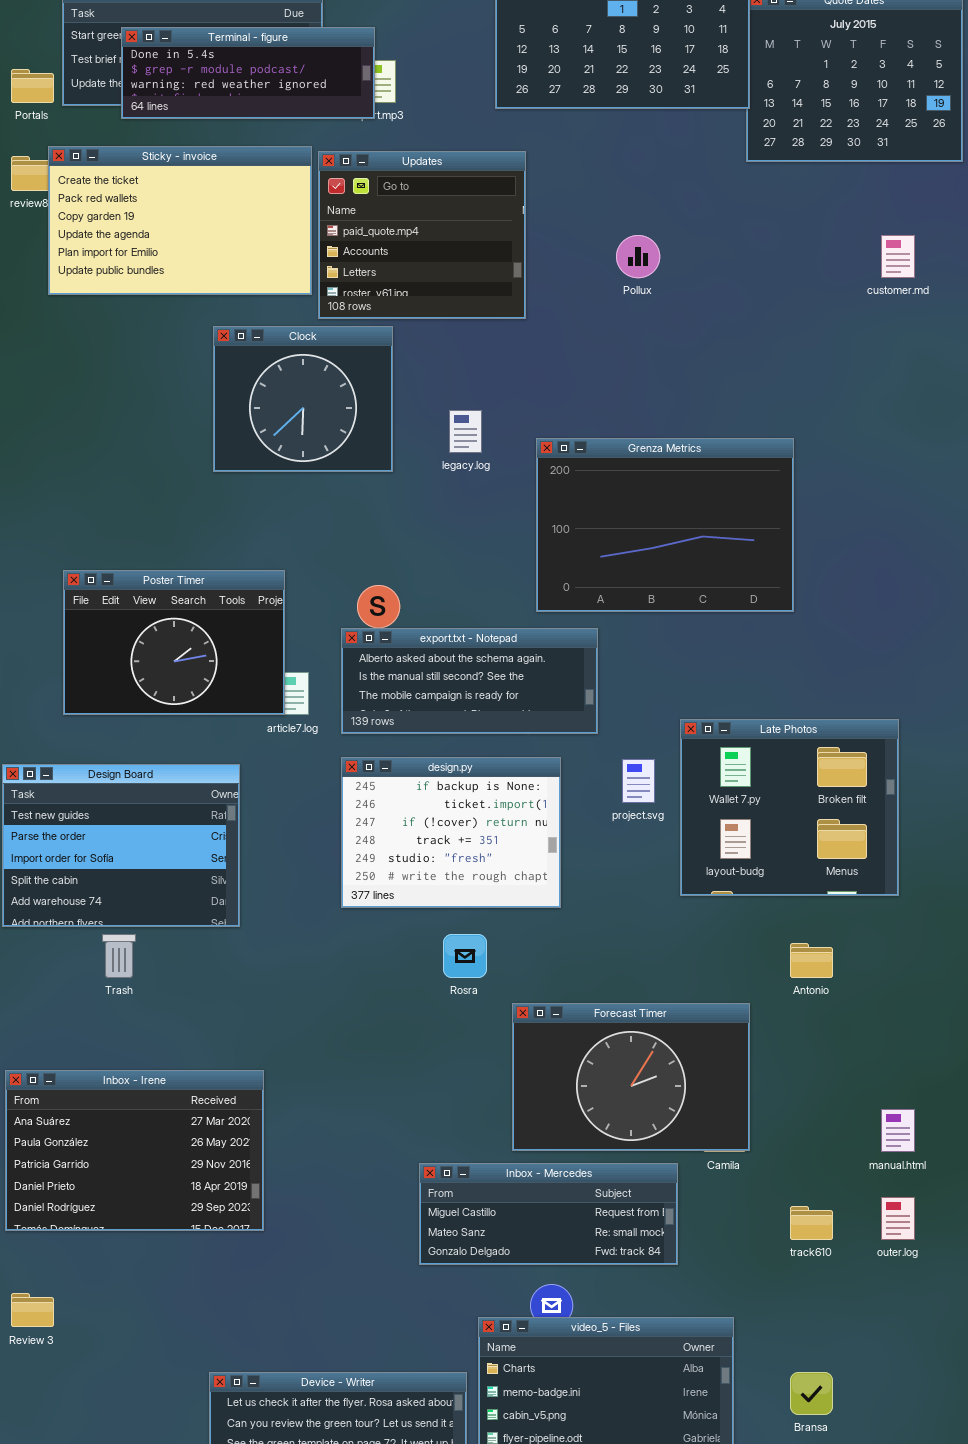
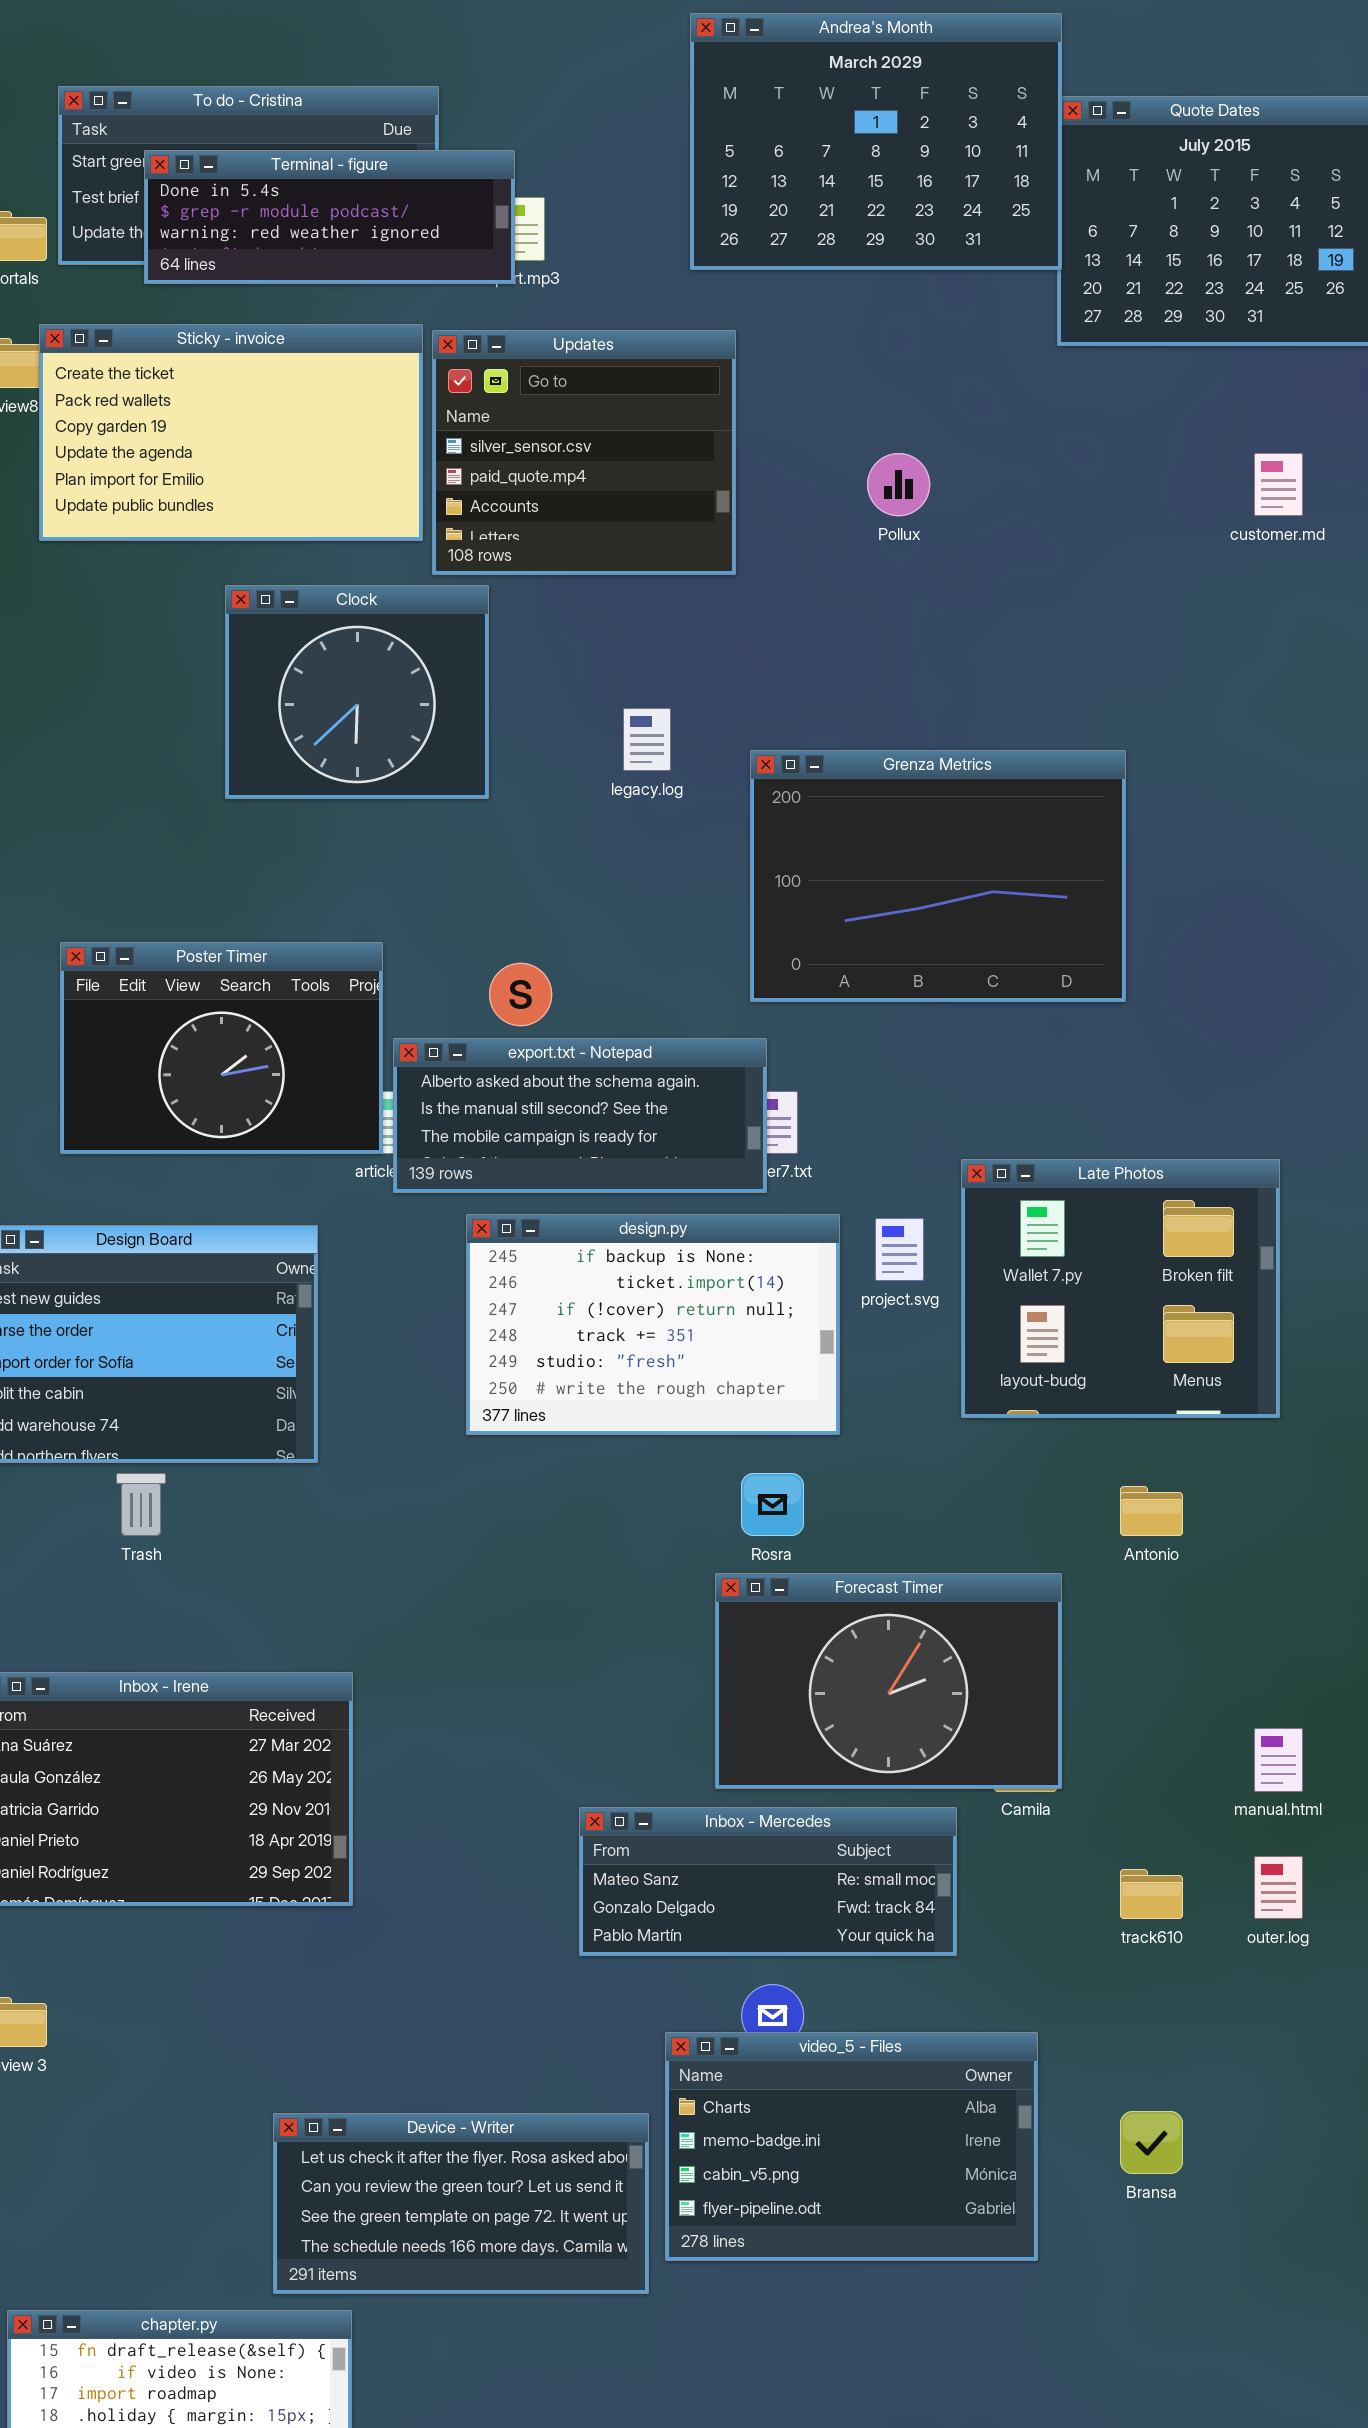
Updates: [318,151,526,319] -> [432,330,736,575], scrolled up 1 row
Clock: [213,326,393,472] -> [225,585,489,799], moved
export.txt - Notepad: [341,628,598,734] -> [393,1038,767,1193], moved
design.py: [341,757,561,908] -> [466,1214,840,1435], resized
Rosra: [443,934,487,978] -> [741,1473,804,1536], moved
Inbox - Mercedes: [419,1163,678,1265] -> [579,1807,957,1956], scrolled down 1 row

